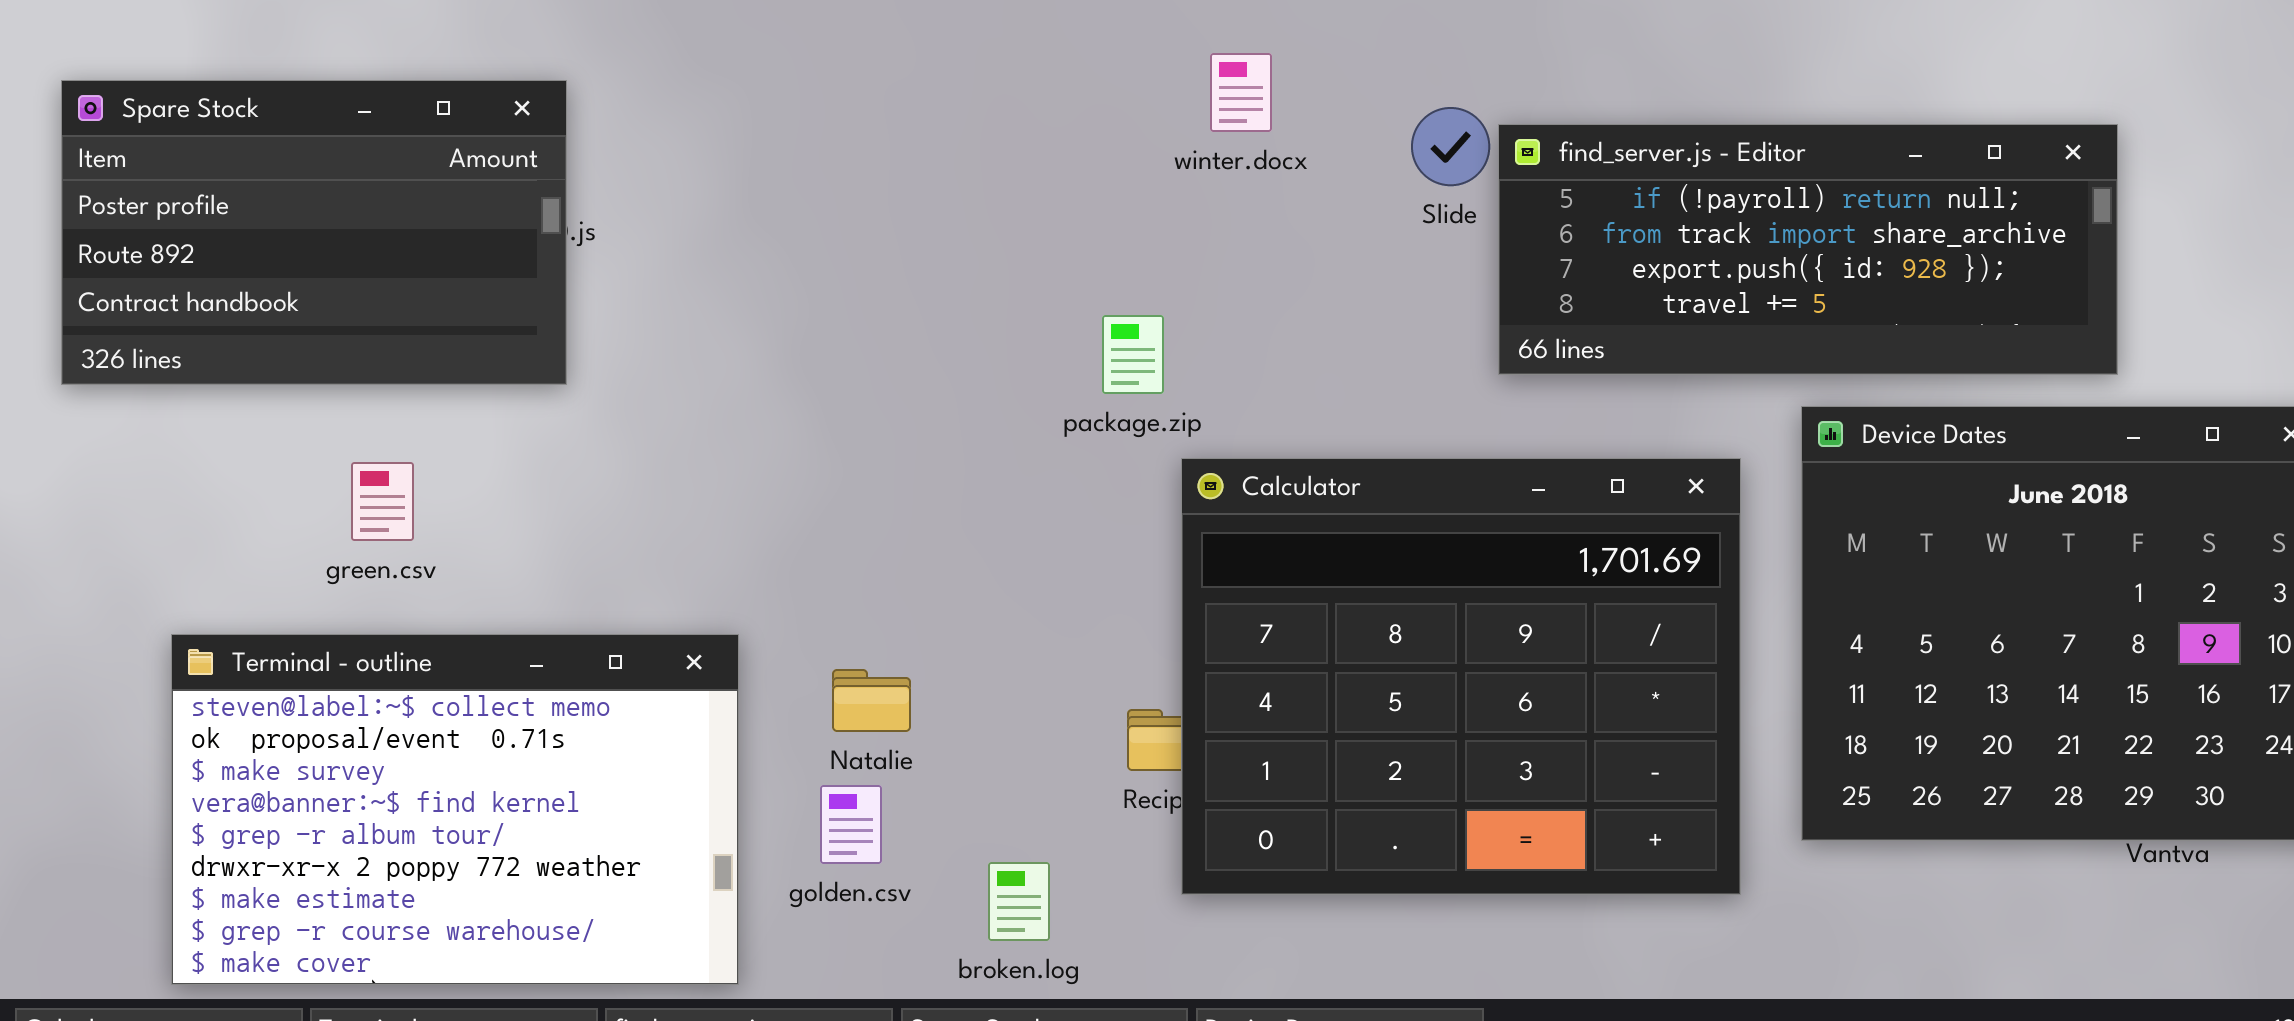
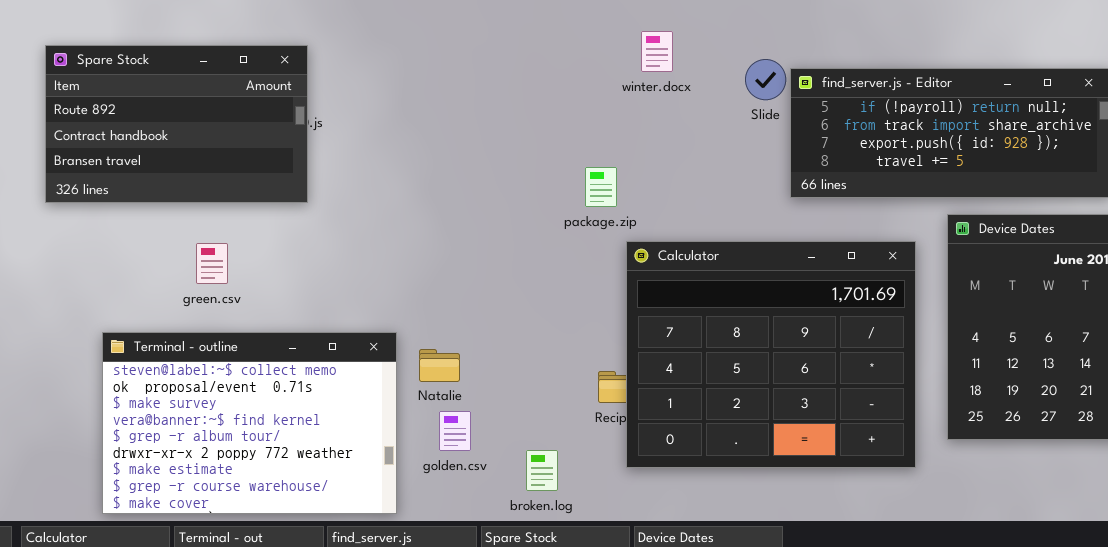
Spare Stock: [61,80,567,385] -> [45,45,308,203], scrolled down 1 row
Natalie: [832,669,911,732] -> [419,349,460,382], moved

